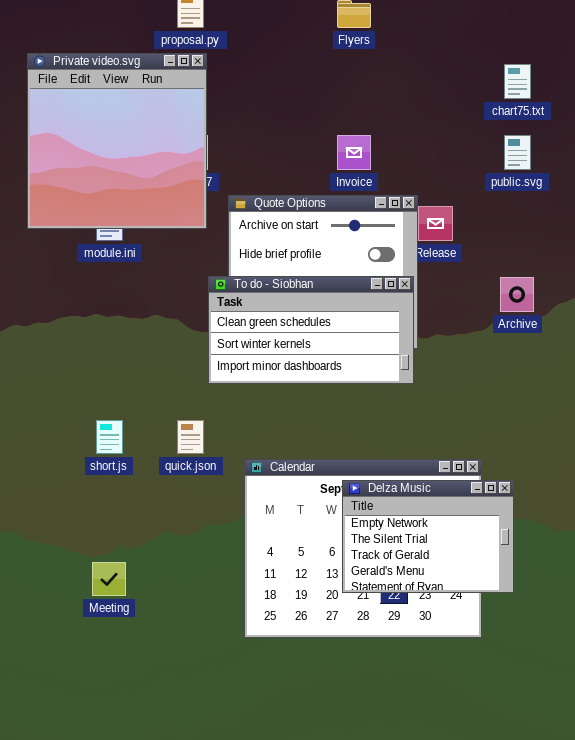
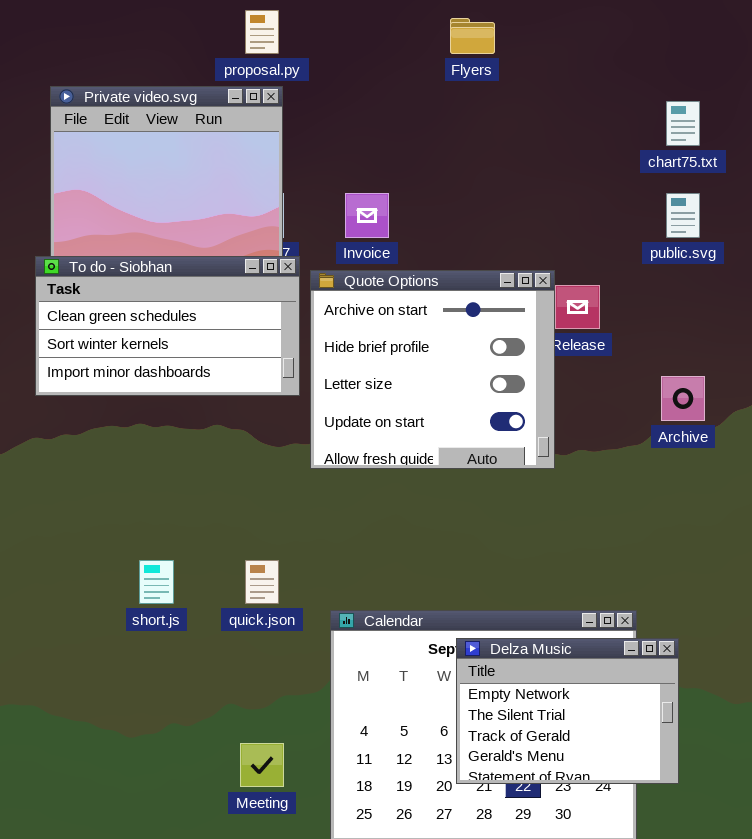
Invoice: [337,135,371,170] -> [345,193,389,238], moved
To do - Siobhan: [208,276,414,384] -> [35,256,300,396], moved
Meeting: [92,562,126,596] -> [240,743,284,787], moved

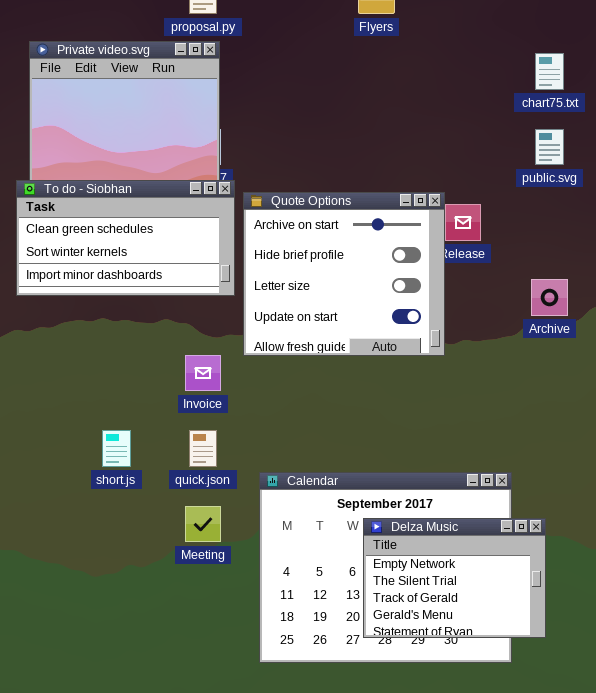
Invoice: [345,193,389,238] -> [185,355,221,391], moved
Delza Music: [456,638,679,784] -> [363,518,546,638], moved
Meeting: [240,743,284,787] -> [185,506,221,542], moved

